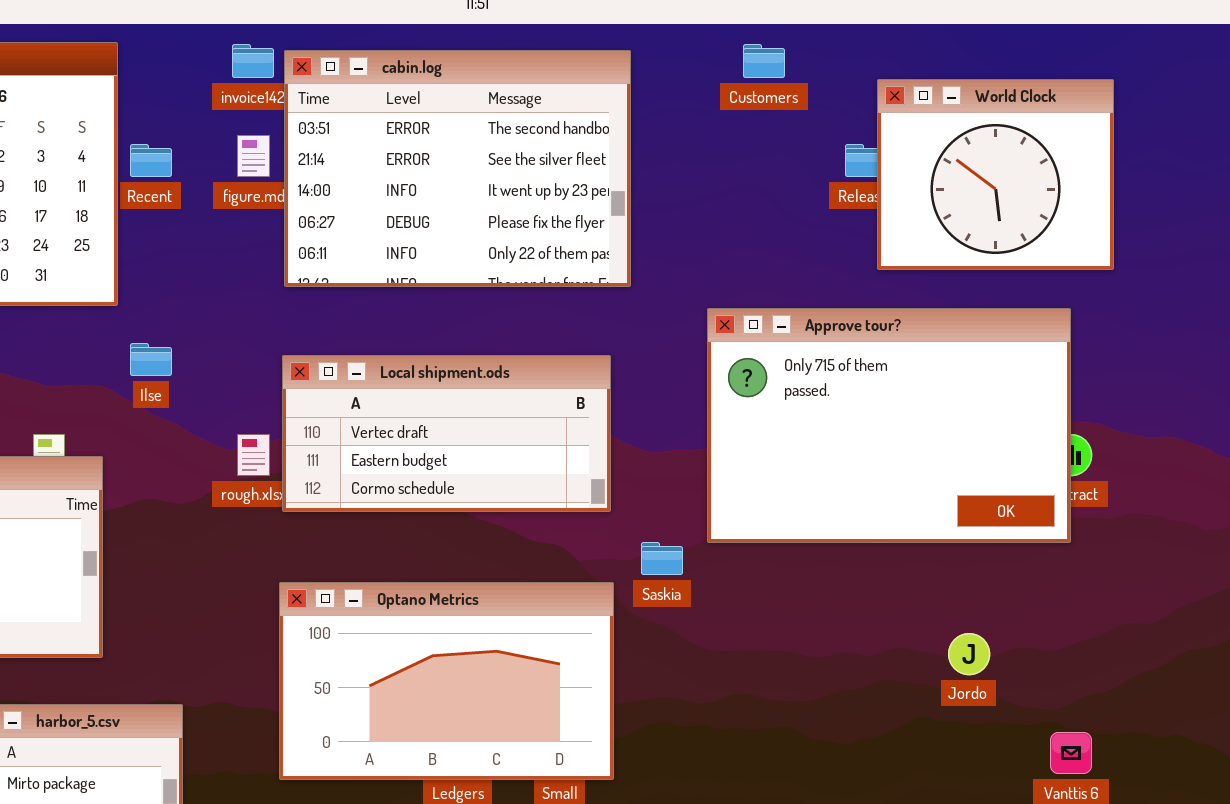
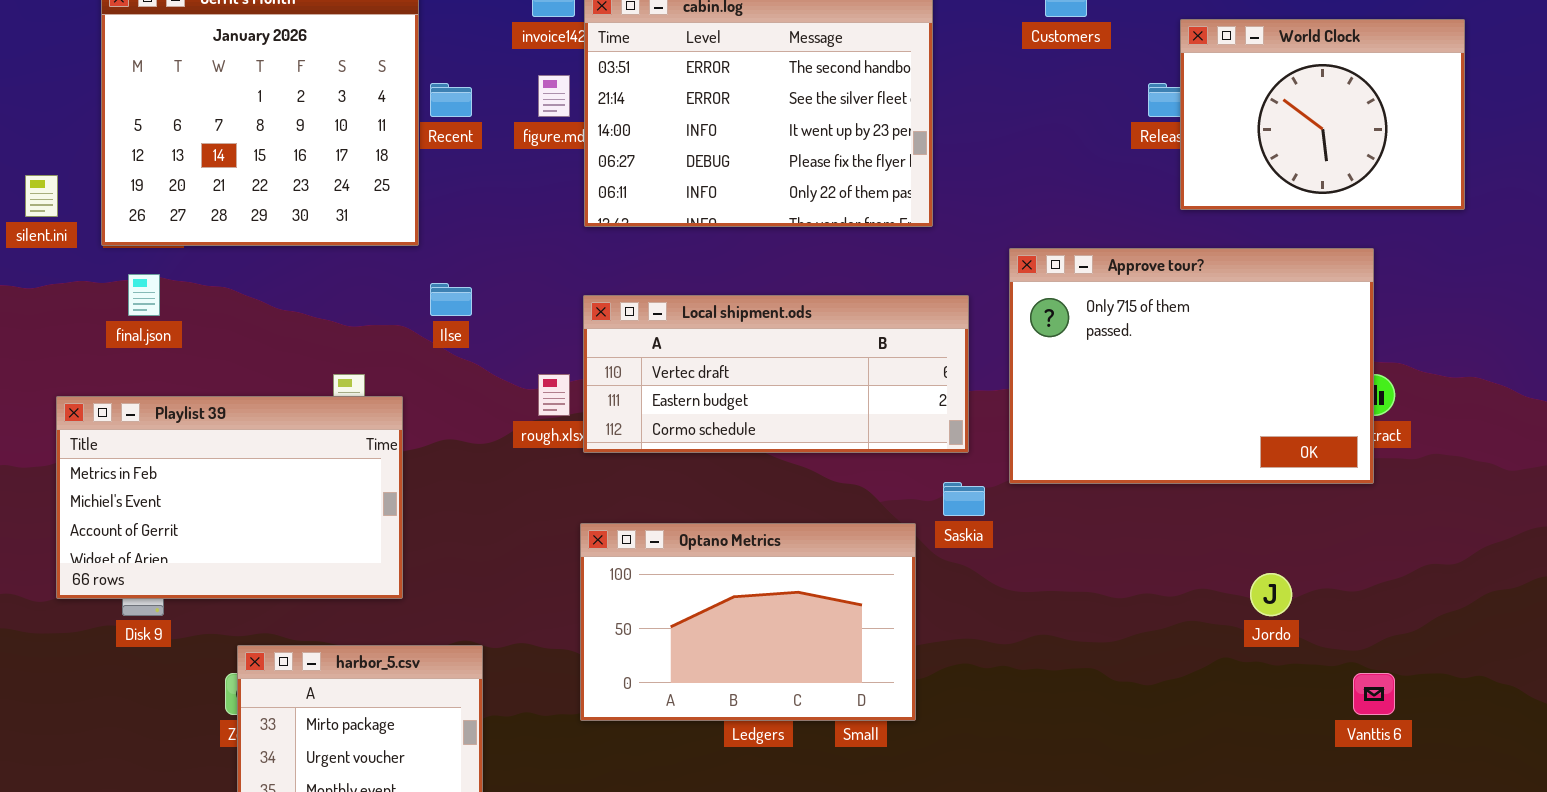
World Clock: [877,79,1114,270] -> [1180,19,1465,210], resized
Local shipment.ods: [282,355,611,512] -> [583,295,969,453], resized

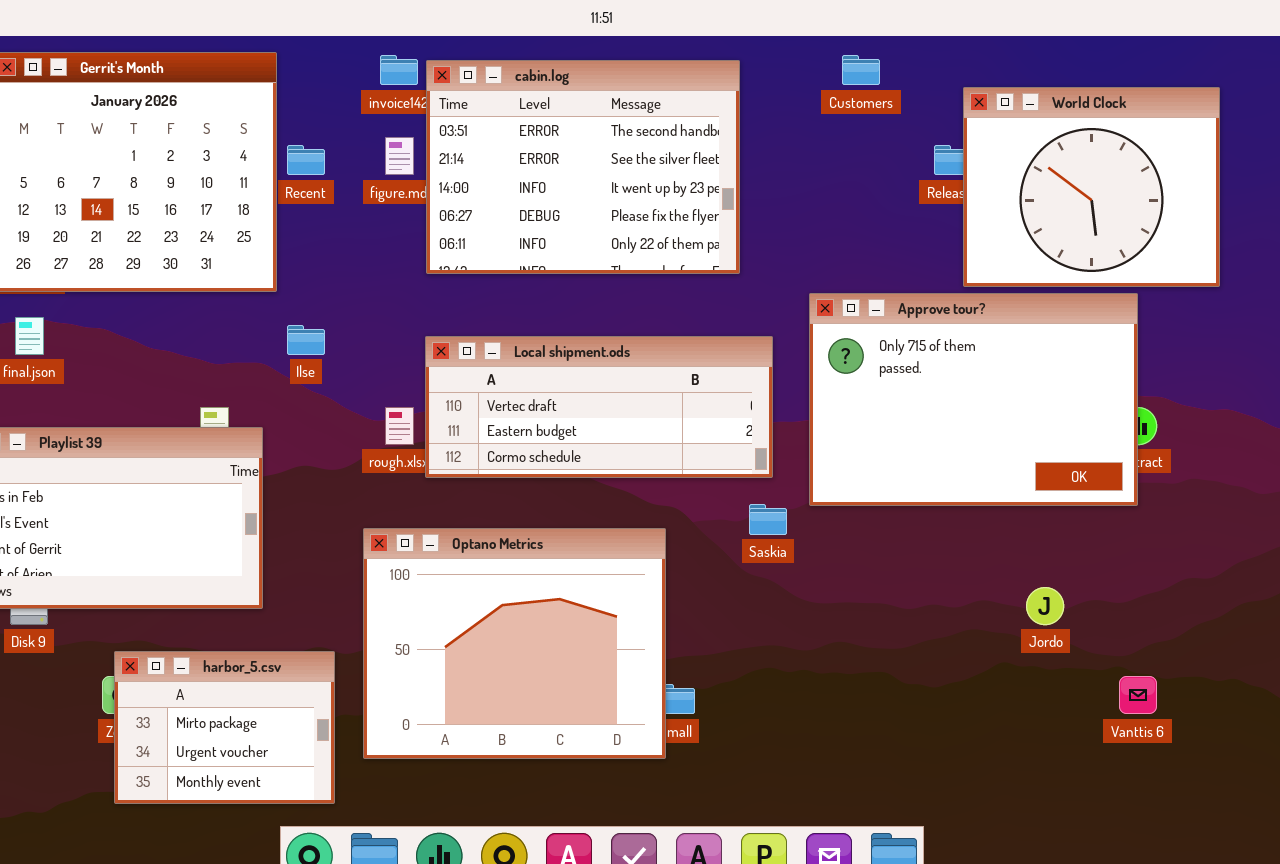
World Clock: [1180,19,1465,210] -> [963,87,1220,287], resized
Optano Metrics: [580,523,916,721] -> [363,528,666,759], moved, resized

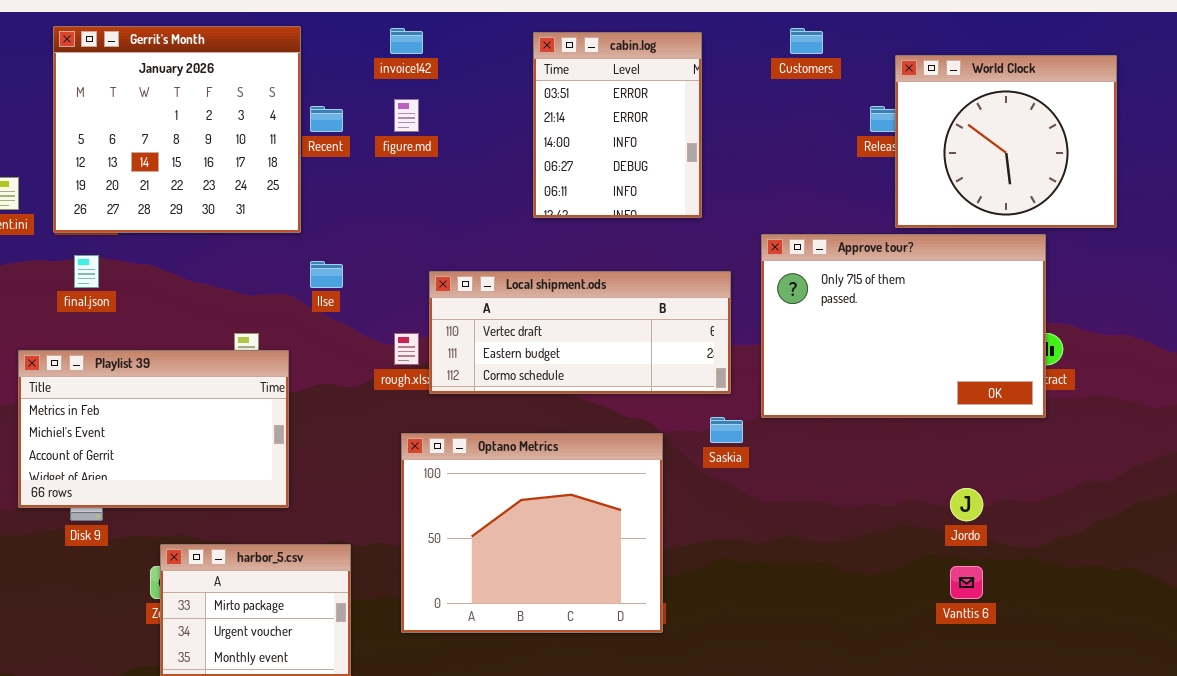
cabin.log: [426,60,740,274] -> [533,32,702,218], resized
Optano Metrics: [363,528,666,759] -> [401,433,663,633], moved
Vanttis 6: [1119,676,1157,714] -> [950,566,983,599], moved

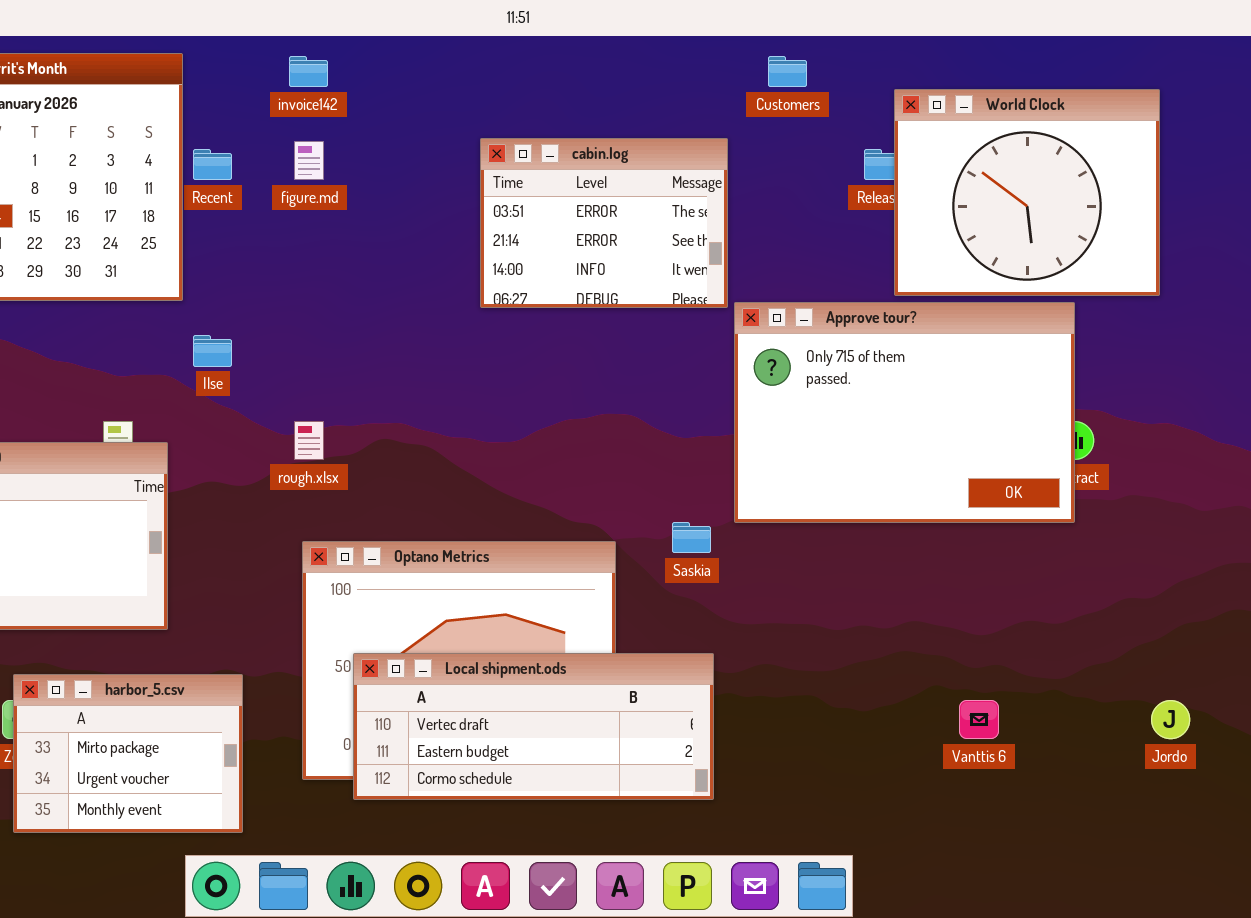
cabin.log: [533,32,702,218] -> [480,138,728,308], moved, resized
Local shipment.ods: [429,271,731,394] -> [353,653,714,800], moved
Jordo: [950,488,983,521] -> [1151,700,1190,739], moved

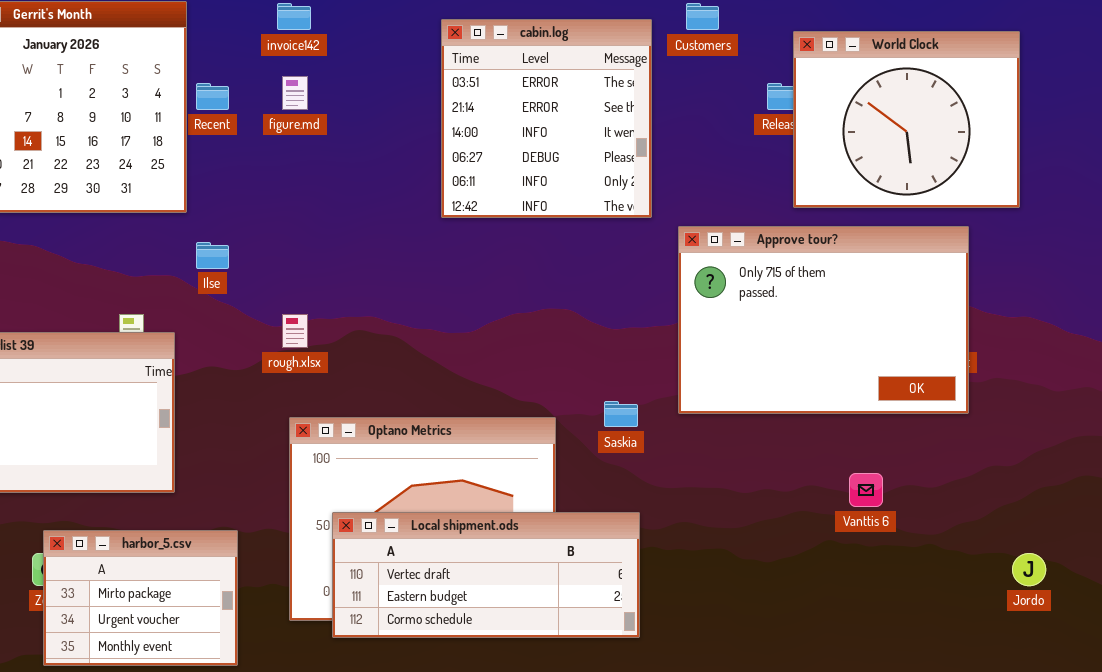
cabin.log: [480,138,728,308] -> [441,19,652,218], resized
Approve tour?: [734,302,1075,523] -> [678,226,969,414], moved
Vanttis 6: [959,700,999,739] -> [849,473,883,507], moved

